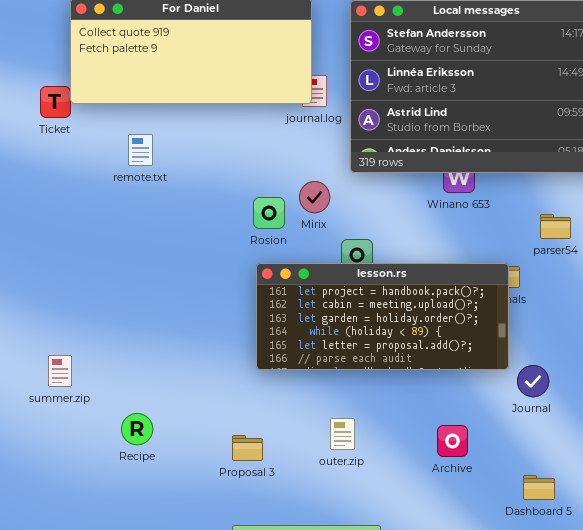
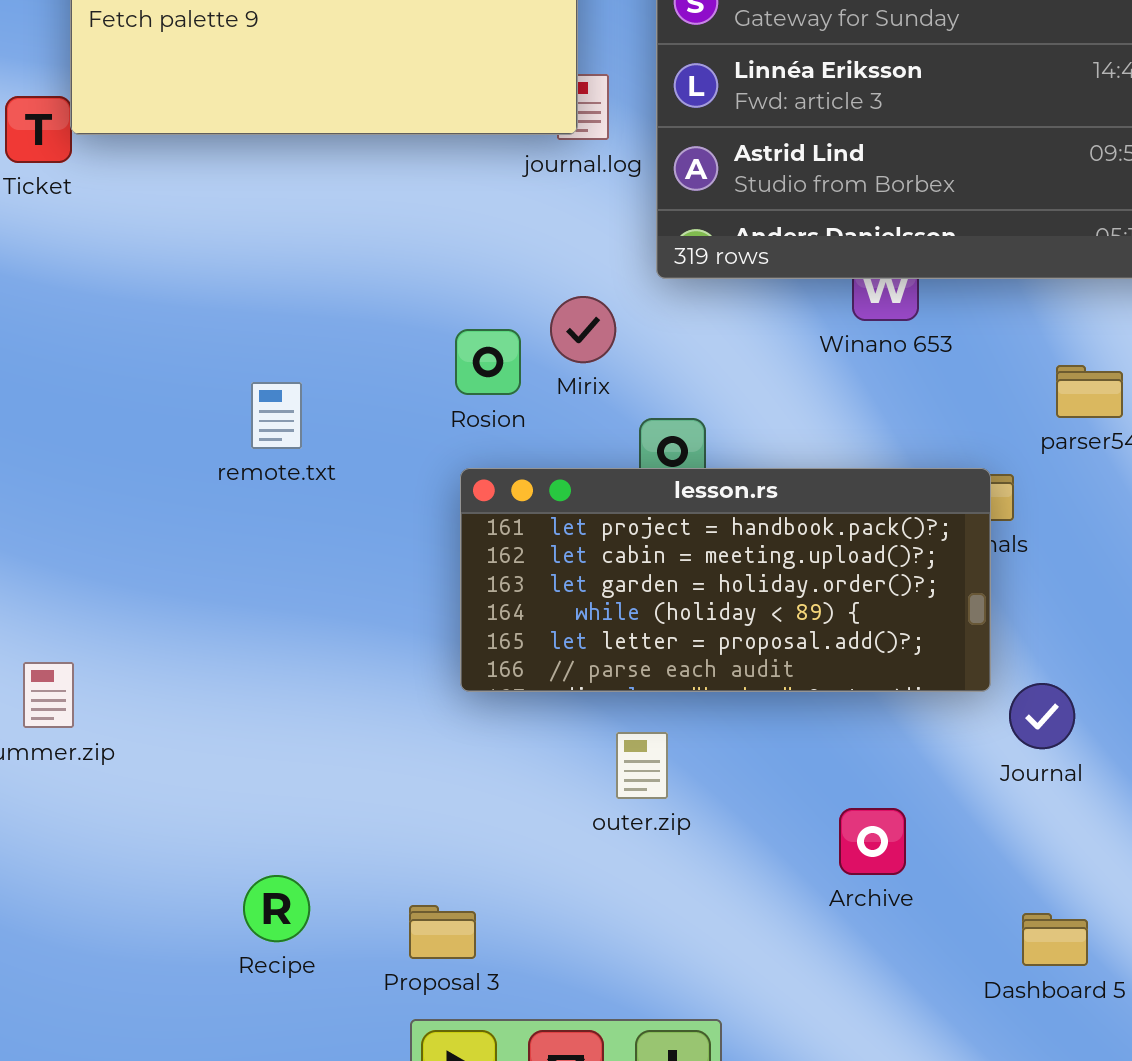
remote.txt: [128,134,153,166] -> [251,382,302,449], moved
Recipe: [121,413,153,445] -> [243,875,310,942], moved
outer.zip: [330,418,355,450] -> [616,732,668,799], moved
Proposal 3: [232,435,263,461] -> [409,905,476,959], moved

